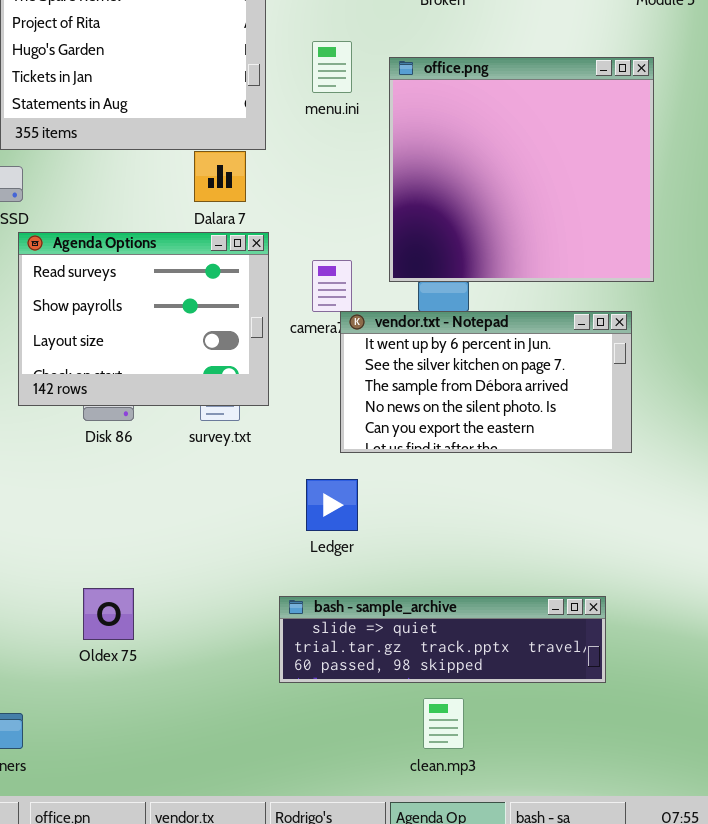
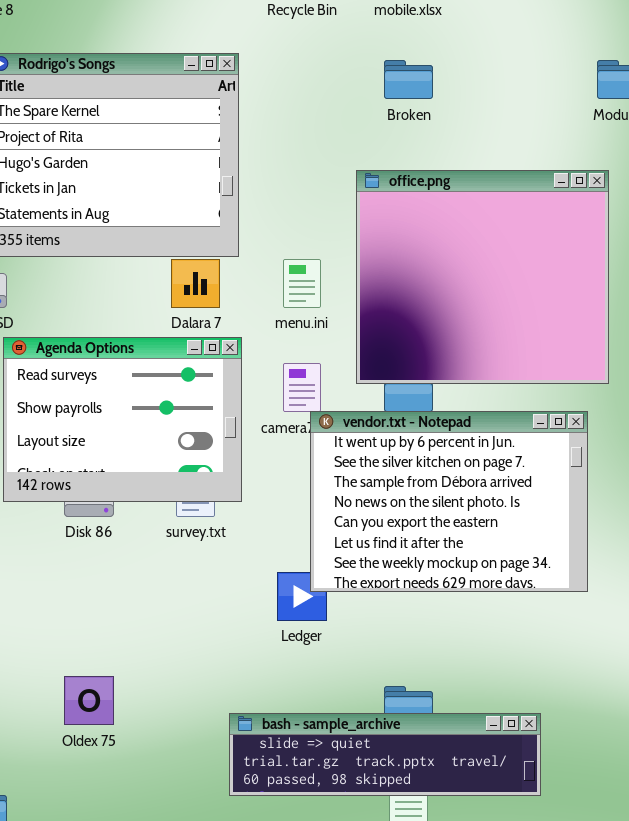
menu.ini: [312,41,352,93] -> [283,259,321,308], moved
vendor.txt - Notepad: [340,311,632,453] -> [310,411,588,592], resized
bash - sample_archive: [279,596,606,683] -> [229,713,541,796], moved

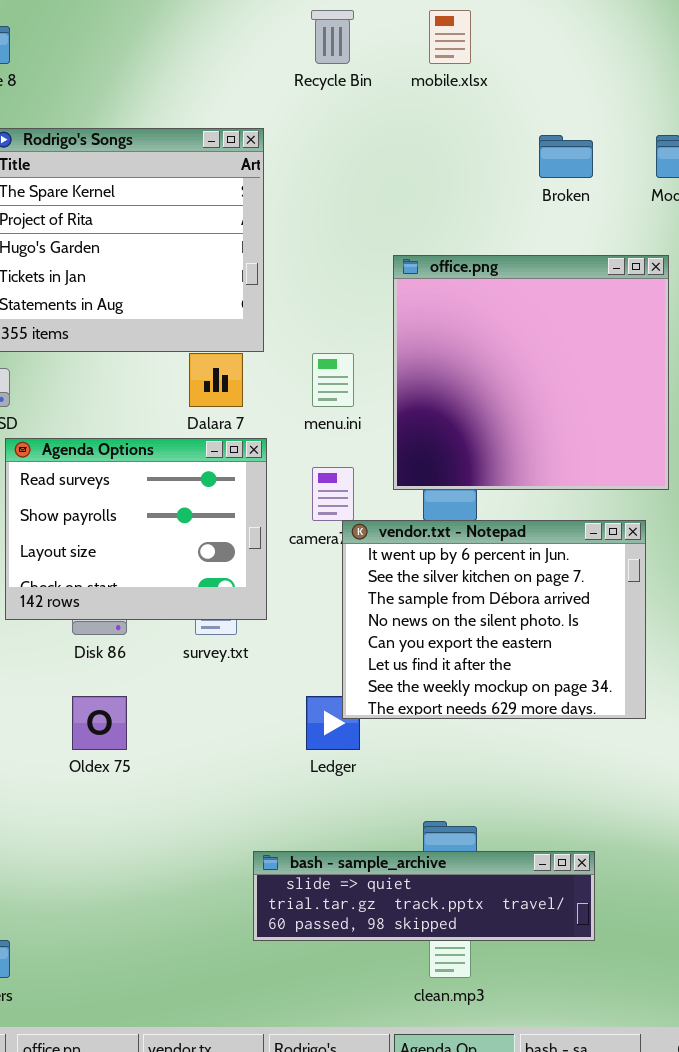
Broken: [384,60,433,99] -> [539,135,593,178], moved
Oldex 75: [64,676,114,725] -> [72,696,127,750], moved

